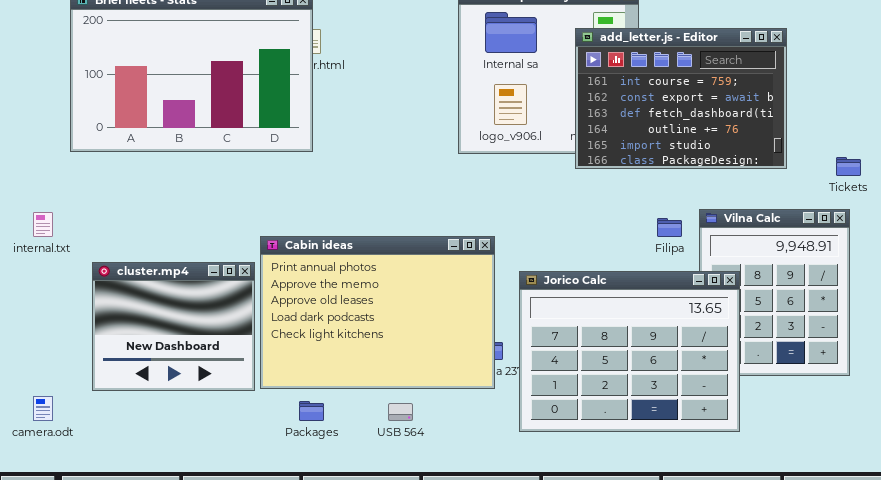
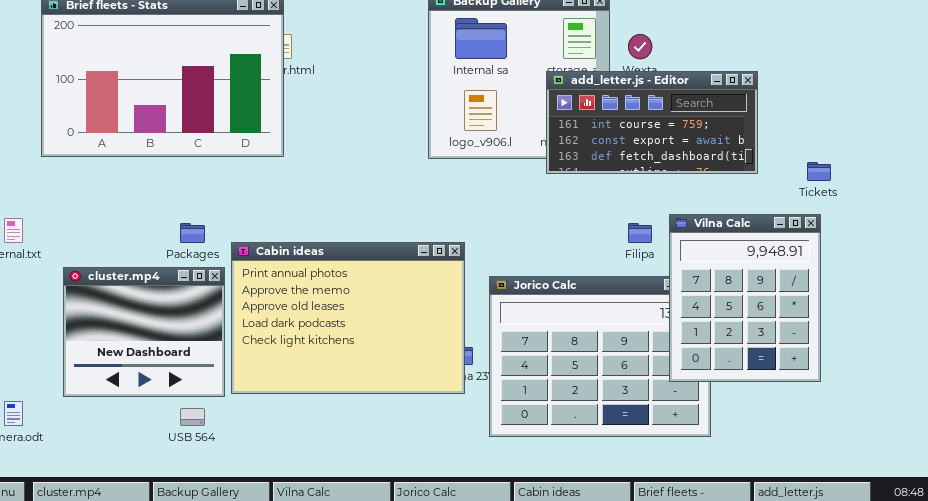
add_letter.js - Editor: [575,28,787,169] -> [546,71,758,174], resized
Vilna Calc: [699,209,850,376] -> [669,214,821,382], raised
Packages: [299,401,324,421] -> [180,223,205,243], moved
USB 564: [388,403,413,421] -> [180,408,205,426], moved

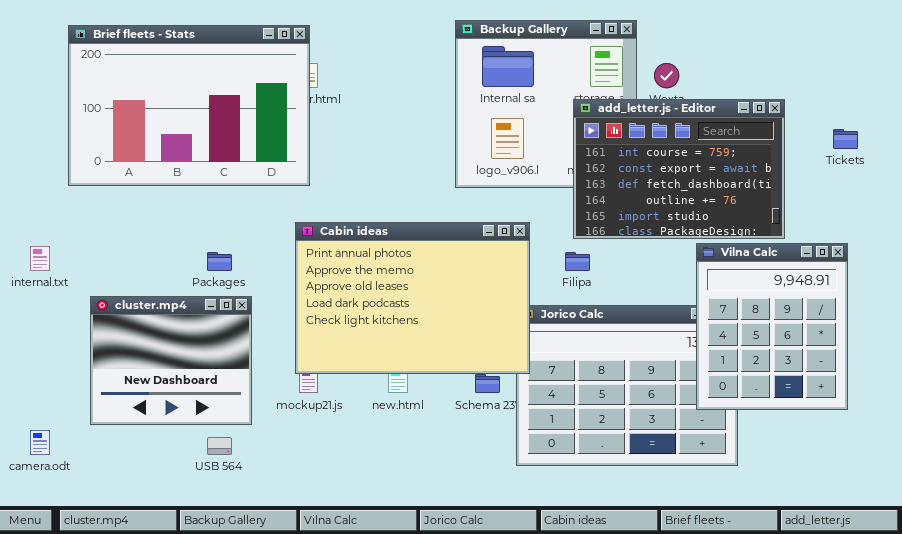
add_letter.js - Editor: [546,71,758,174] -> [573,99,785,239], resized
Tickets: [807,162,831,181] -> [833,129,858,149], moved
Filipa: [628,223,652,243] -> [565,252,590,271], moved
Cabin ideas: [231,242,465,394] -> [295,222,530,374], moved

